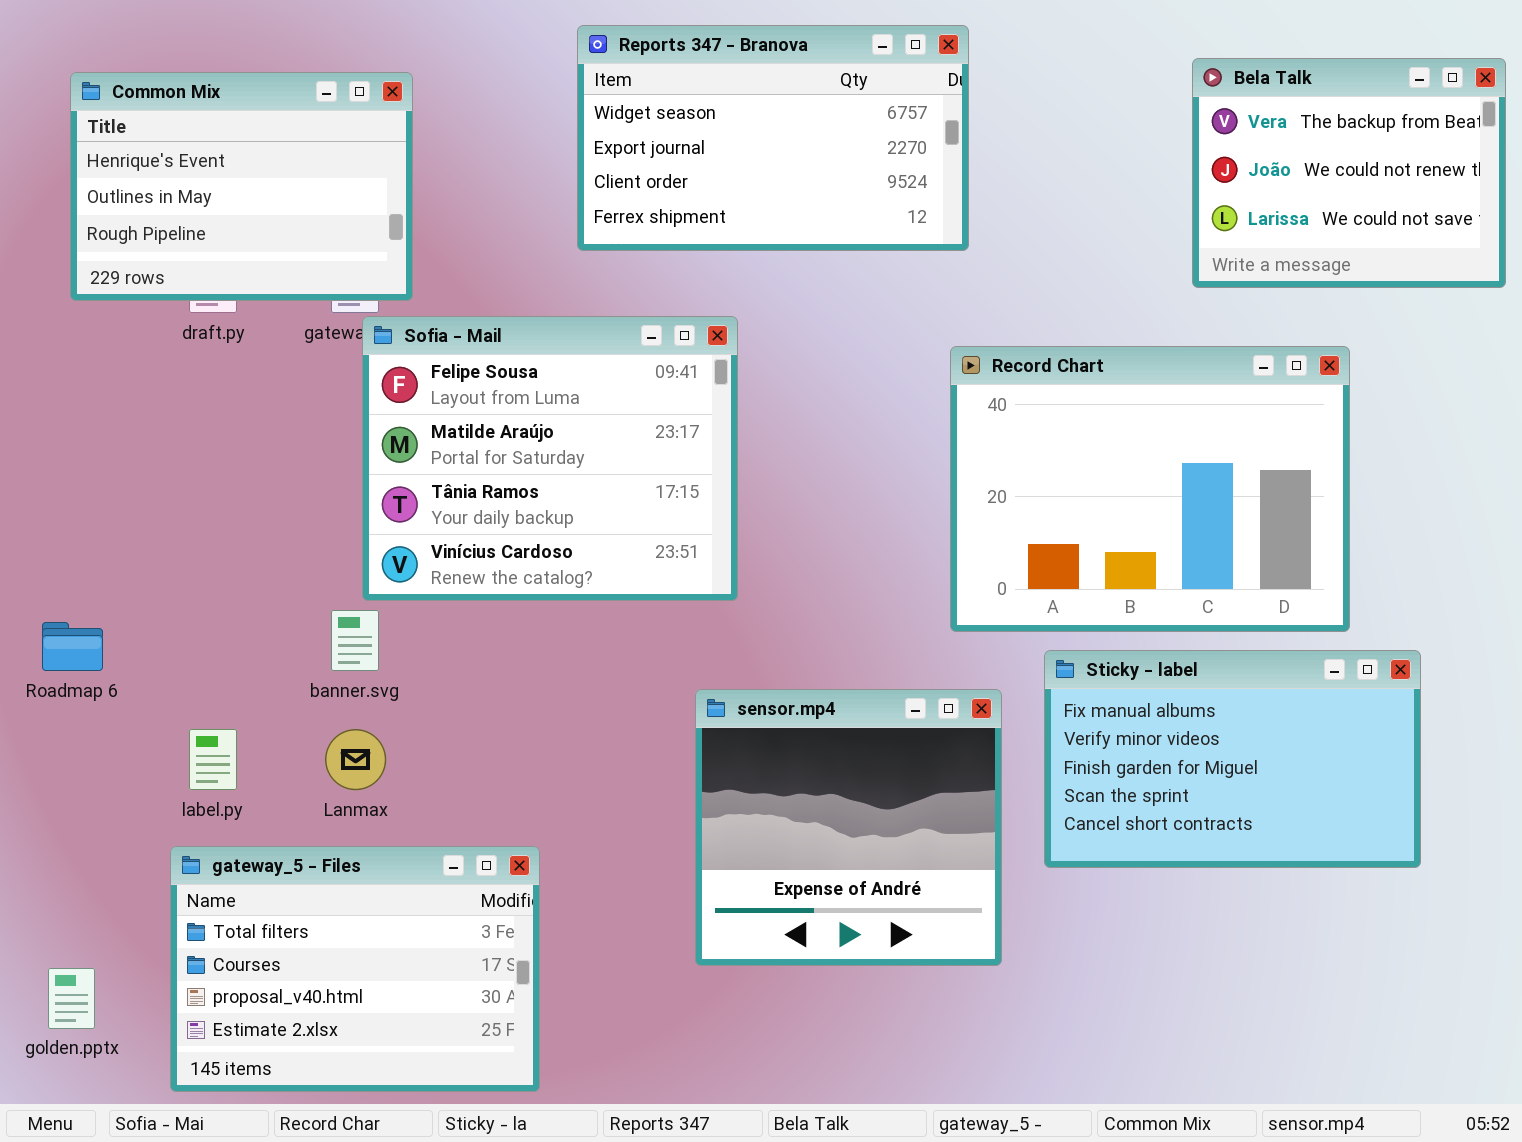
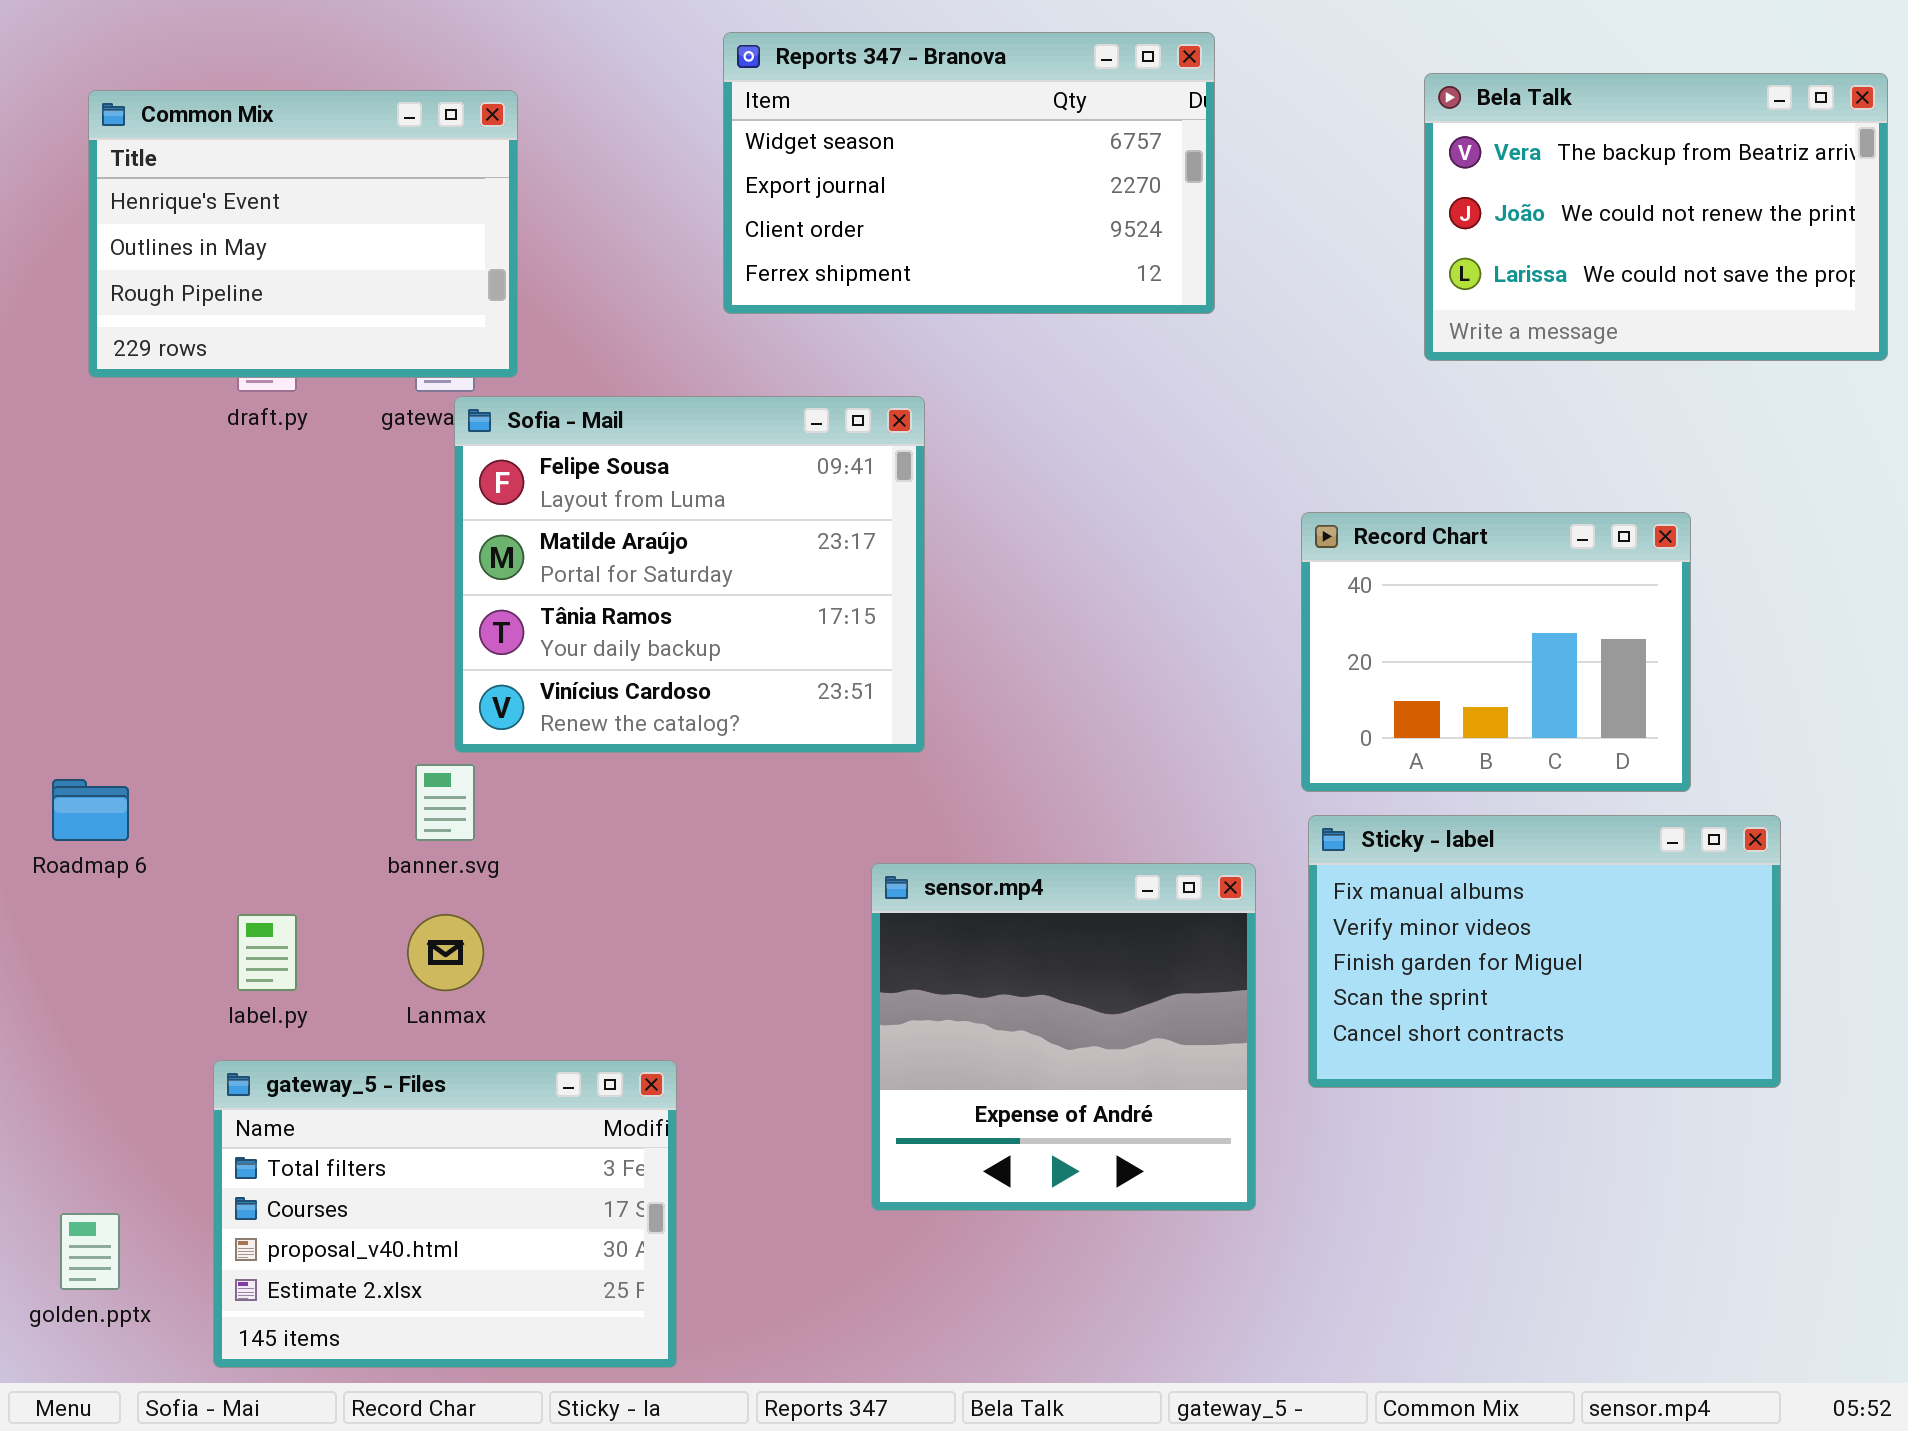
Bela Talk: [1192,58,1506,288] -> [1424,73,1888,361], resized
Record Chart: [950,346,1350,632] -> [1301,512,1691,792], resized

